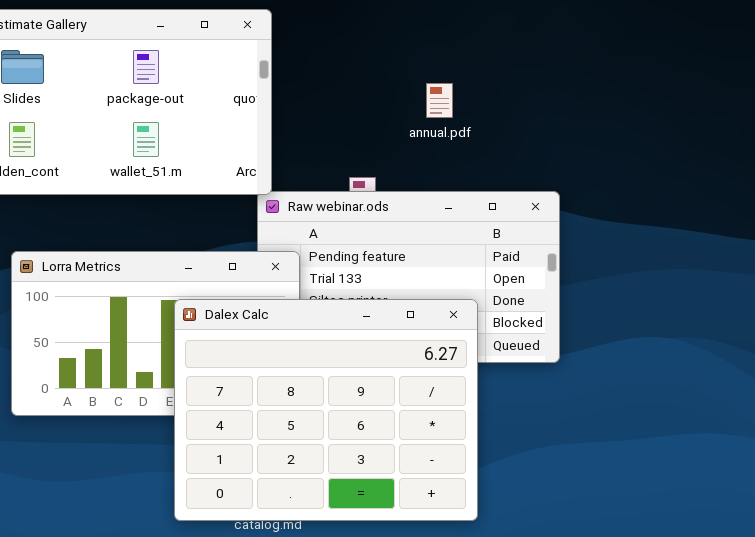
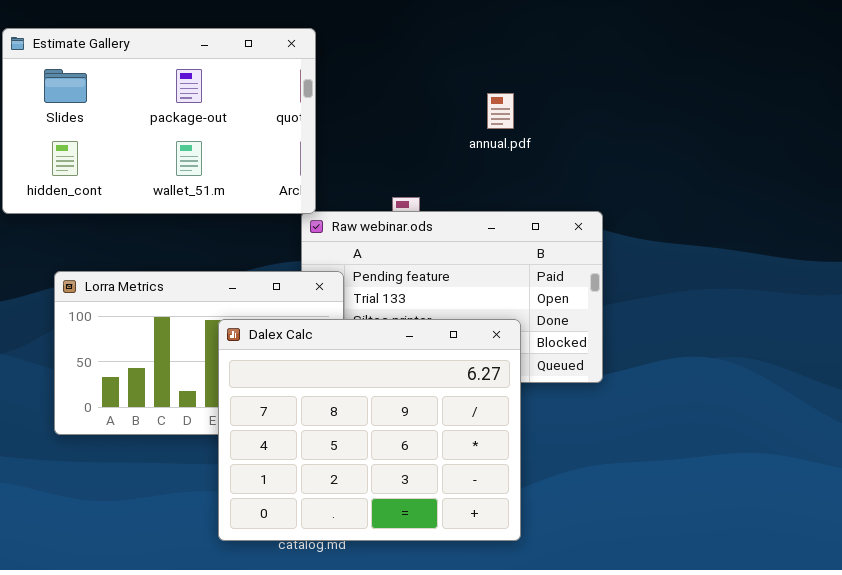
annual.pdf: [426,83,453,118] -> [487,93,514,129], moved

